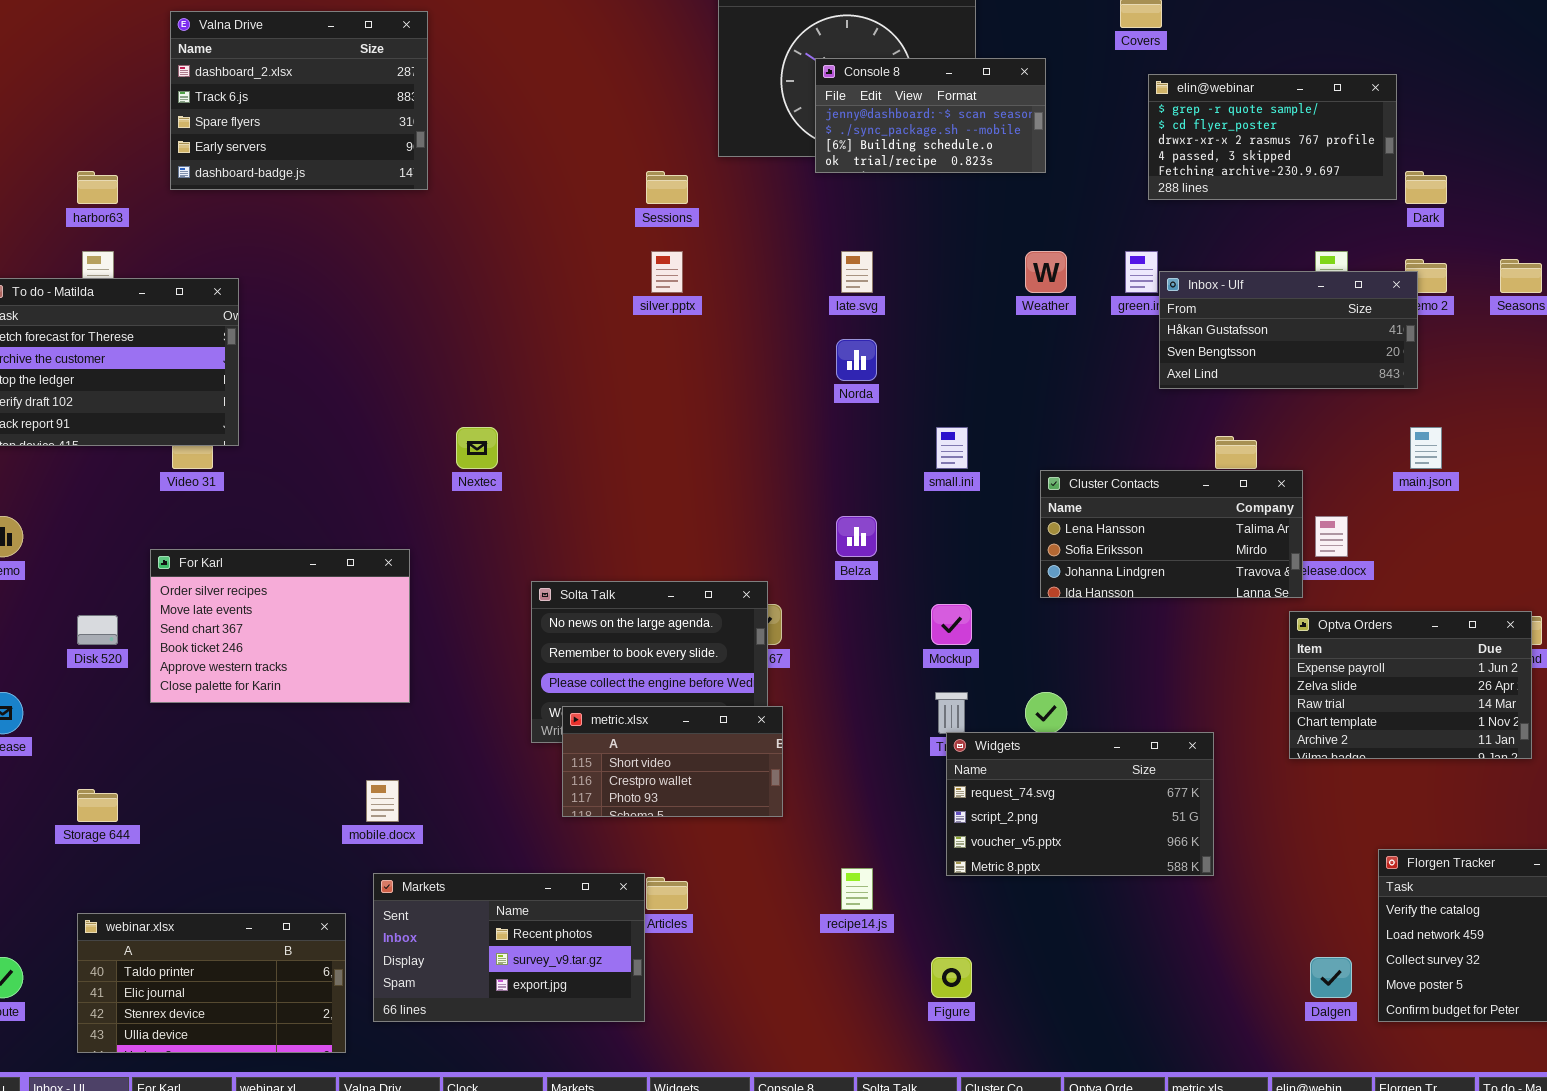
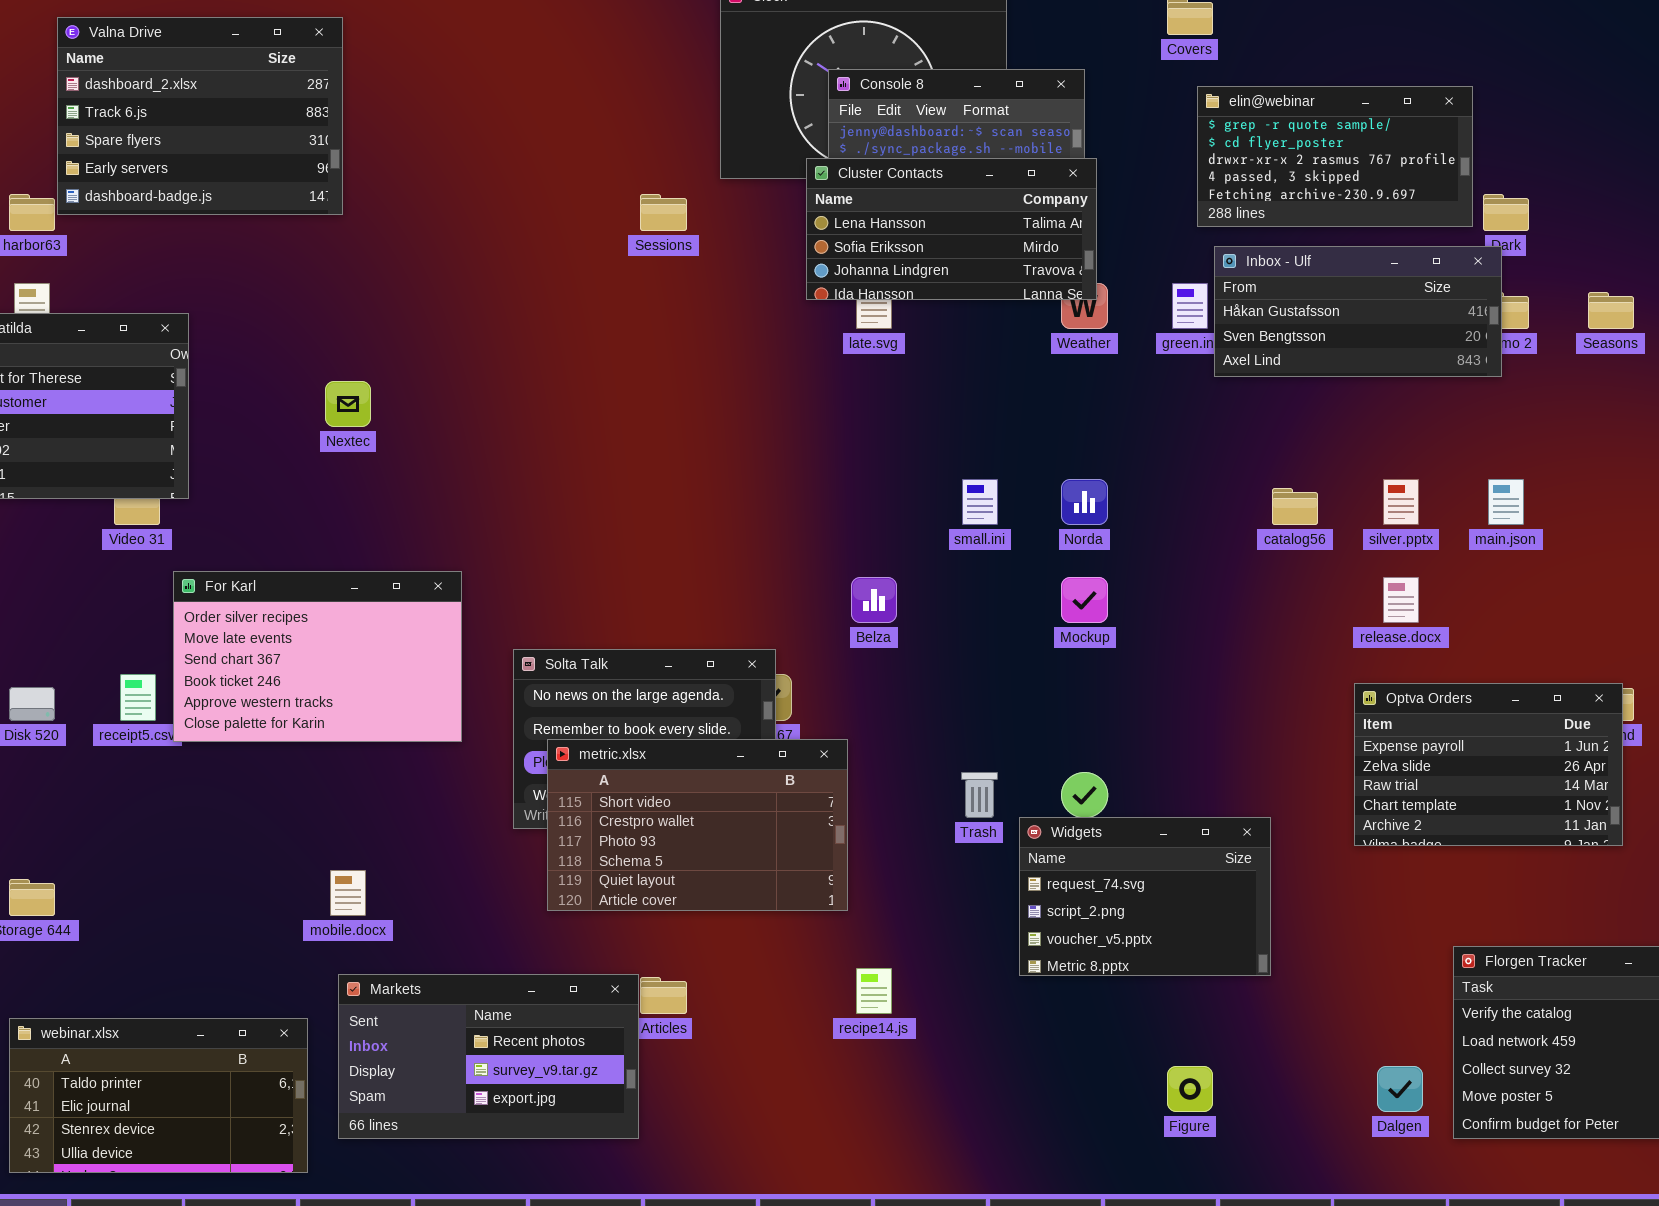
Valna Drive: [170,11,428,190] -> [57,17,343,215], moved
silver.pptx: [651,251,683,293] -> [1383,479,1419,525], moved
Inbox - Ulf: [1159,271,1418,389] -> [1214,246,1502,377], moved
Norda: [836,339,877,381] -> [1061,479,1108,525], moved
Nextec: [456,427,498,469] -> [325,381,371,427], moved
Cluster Contacts: [1040,470,1303,598] -> [806,158,1097,300], moved
For Karl: [150,549,410,703] -> [173,571,462,742], moved
Mockup: [931,604,972,645] -> [1061,577,1108,623], moved
metric.xlsx: [562,706,783,817] -> [547,739,848,911], resized
Widgets: [946,732,1214,876] -> [1019,817,1271,976], resized
Figure: [931,957,972,998] -> [1167,1066,1213,1112], moved

